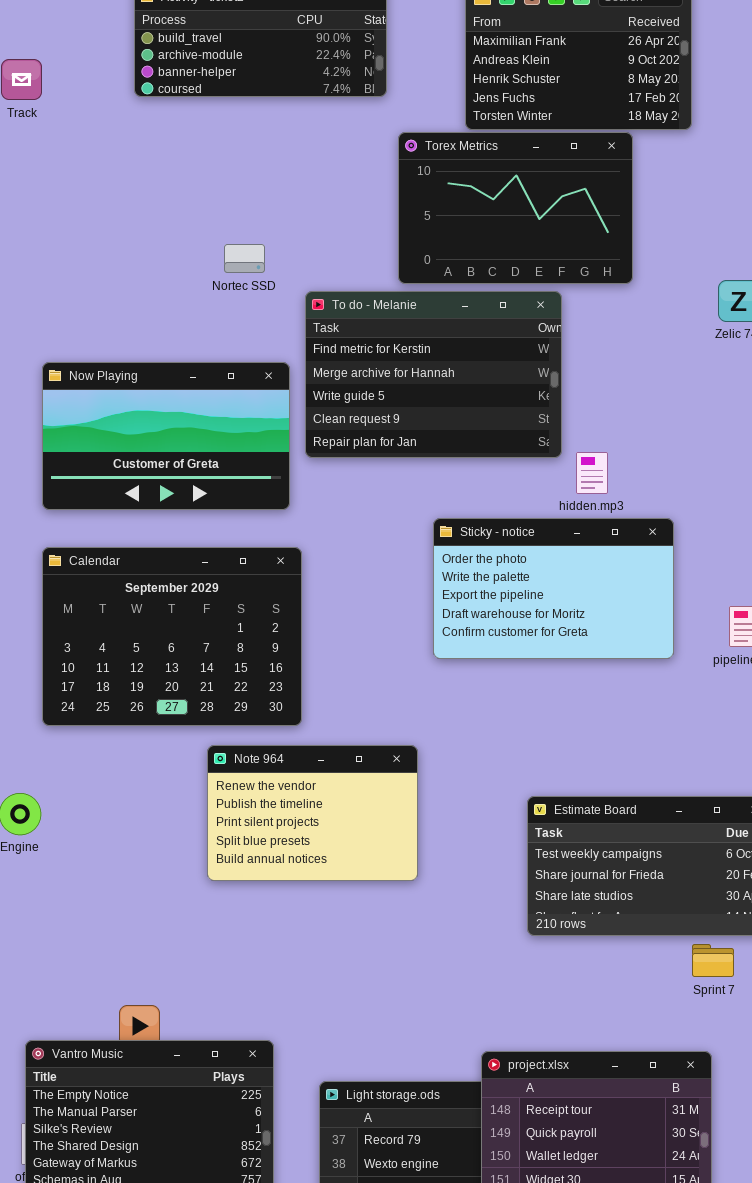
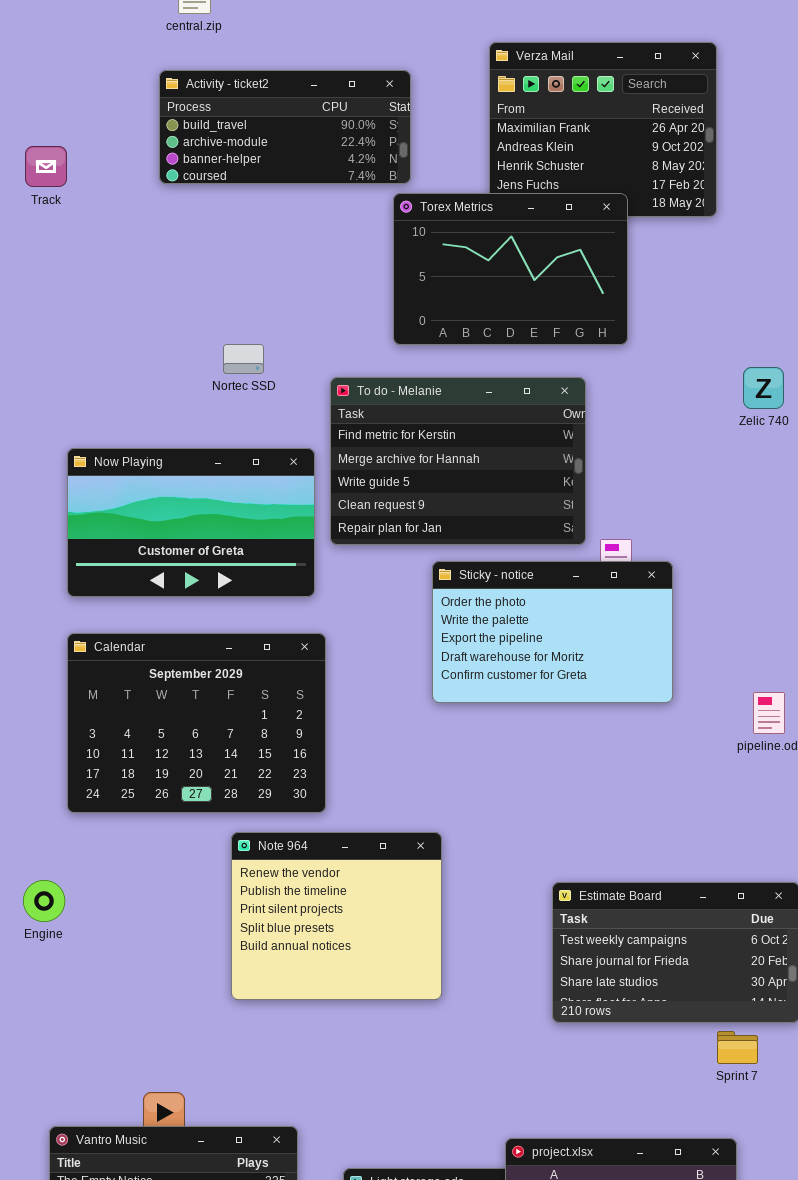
Torex Metrics: [398,132,633,284] -> [393,193,628,345], moved
Nortec SSD: [224,244,265,273] -> [223,344,264,374], moved
Sticky - notice: [433,518,674,659] -> [432,561,673,703], moved
Note 964: [207,745,418,881] -> [231,832,442,1000], resized

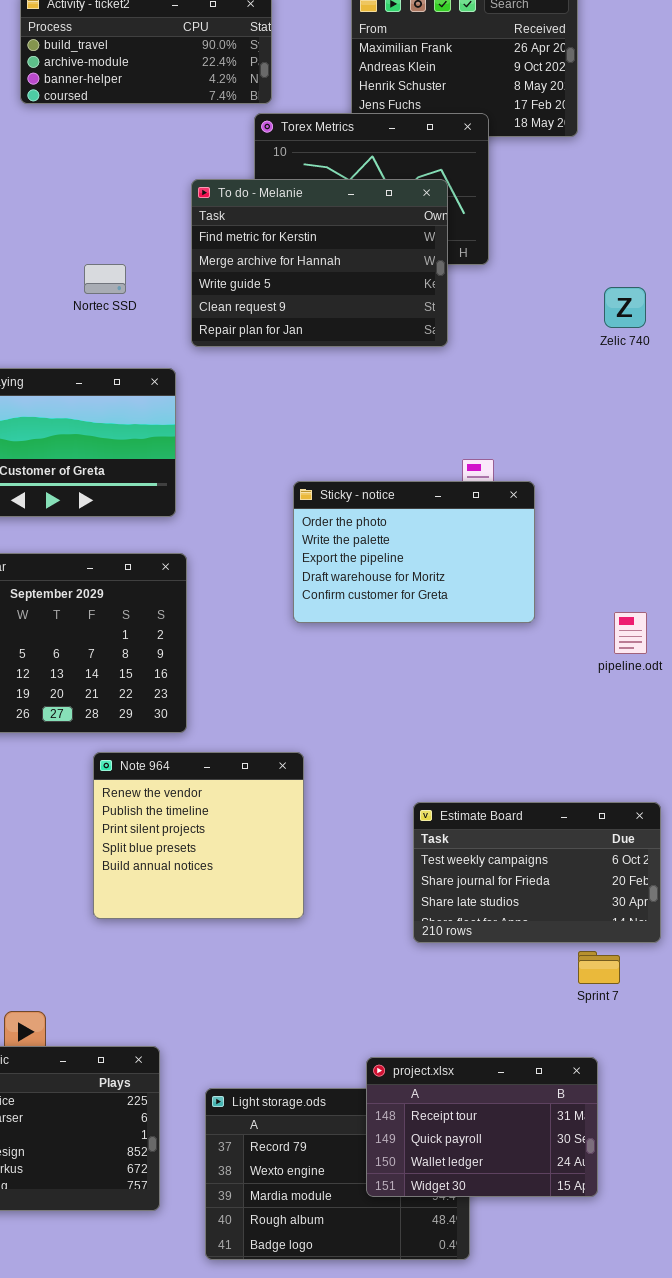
To do - Melanie: [330,377,586,545] -> [191,179,448,347], moved

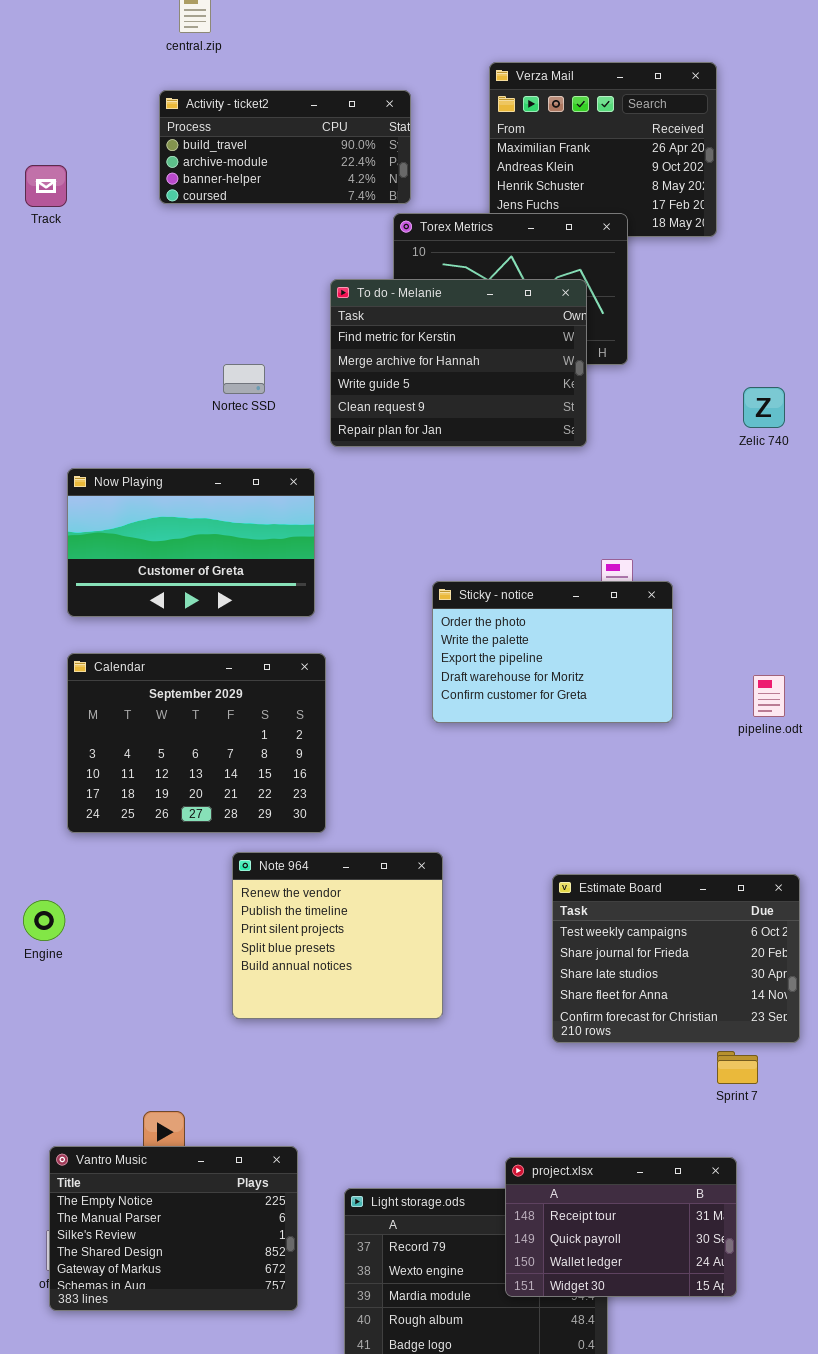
pipeline.odt: [614,612,647,654] -> [753,675,785,717], moved
Estimate Board: [413,802,661,943] -> [552,874,800,1043], resized

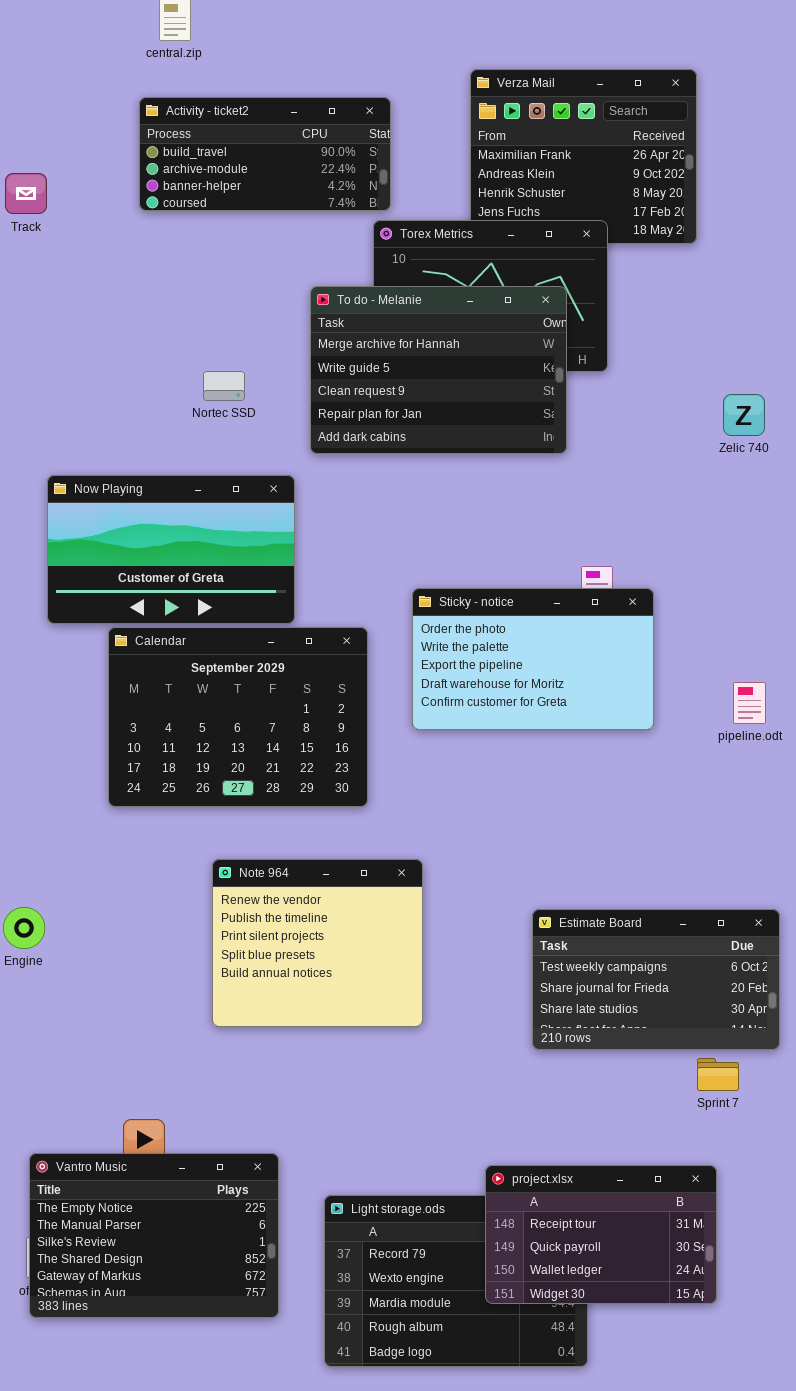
To do - Melanie: [330,279,587,447] -> [310,286,567,454], scrolled down 1 row
Calendar: [67,653,326,833] -> [108,627,368,807], moved
Estimate Board: [552,874,800,1043] -> [532,909,780,1050], resized

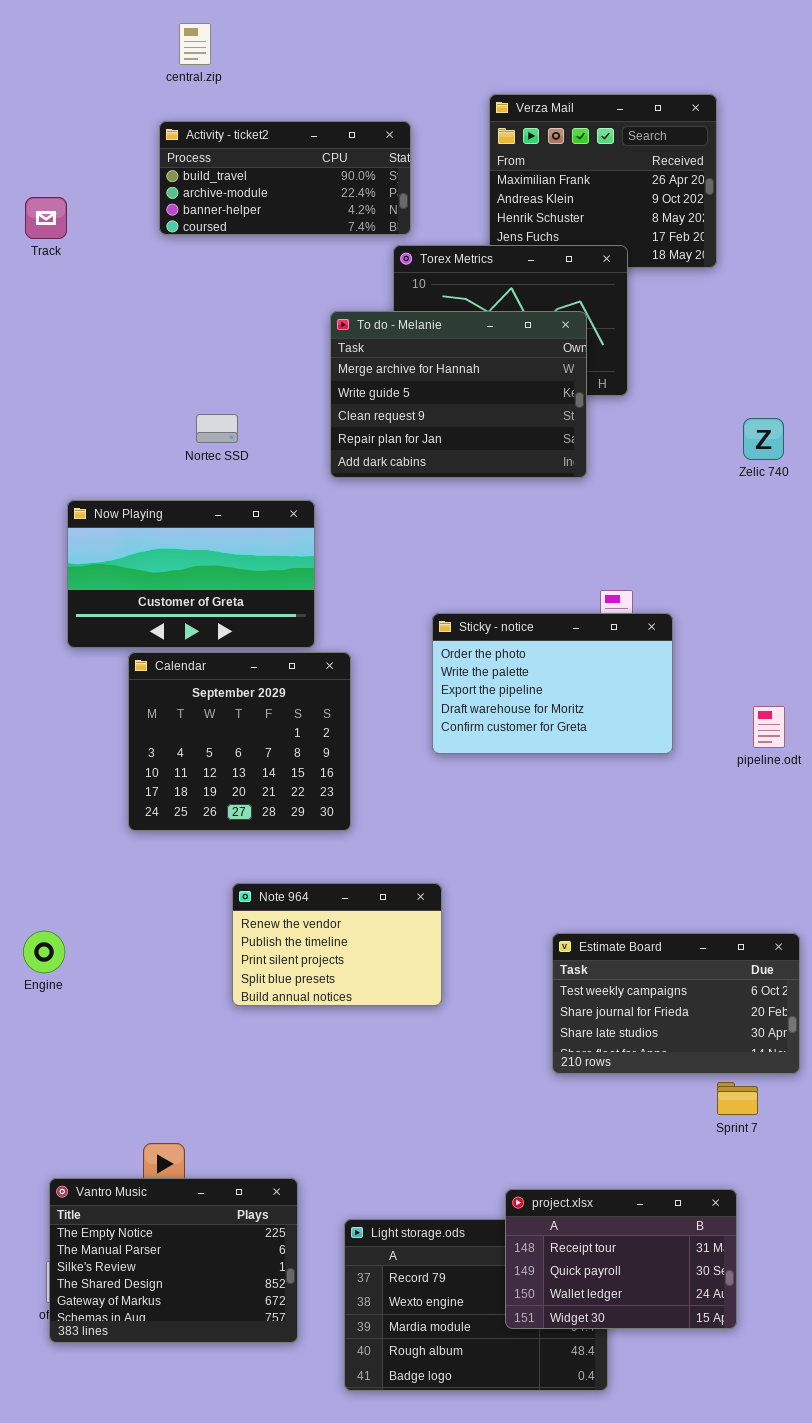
Nortec SSD: [203,371,245,401] -> [196,414,238,443], moved
Calendar: [108,627,368,807] -> [128,652,351,831], resized
Note 964: [212,859,423,1027] -> [232,883,442,1006], resized

